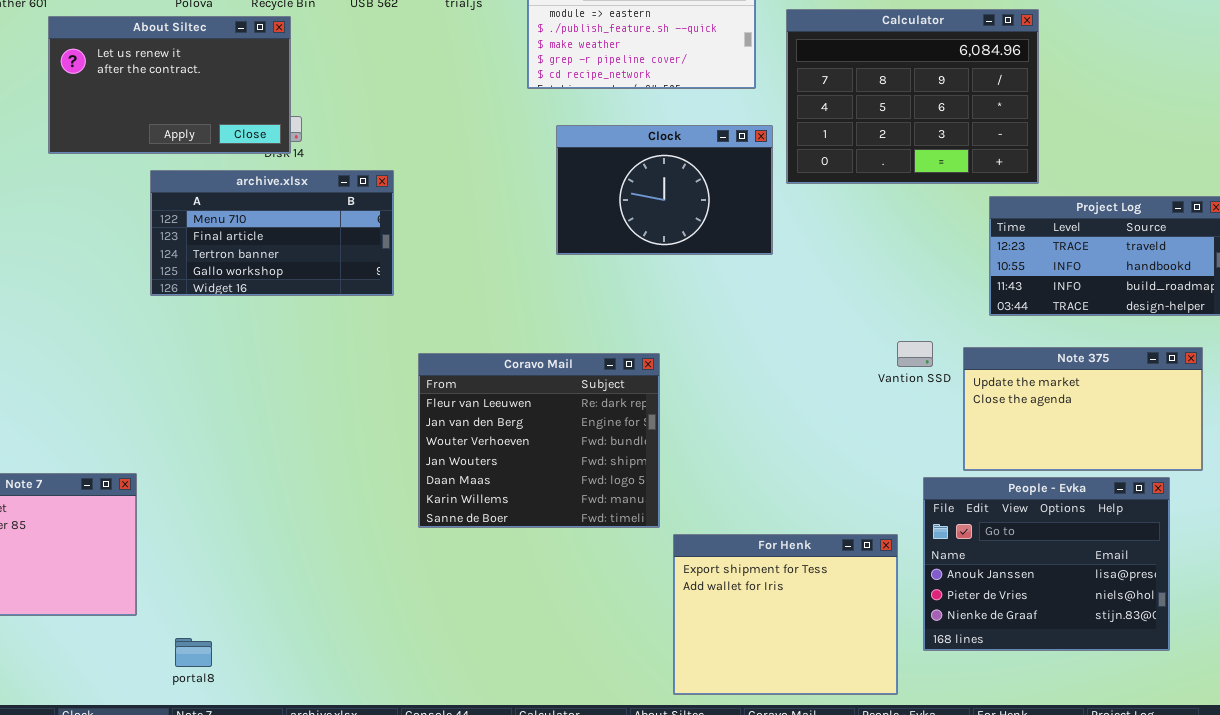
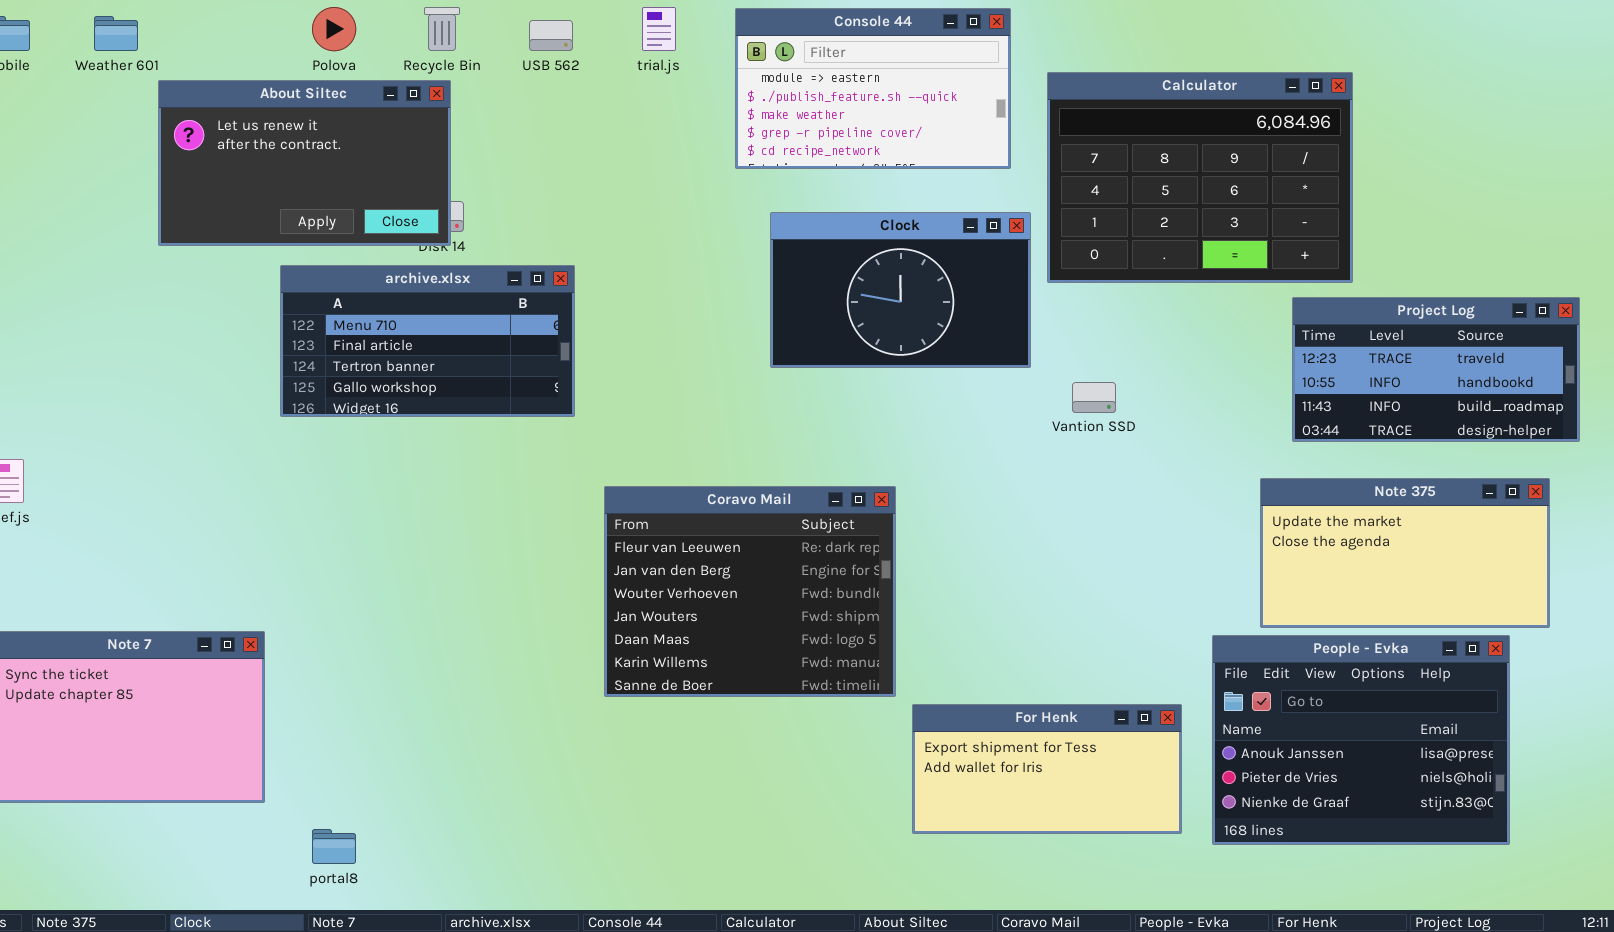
Vantion SSD: [897,341,933,367] -> [1072,382,1116,413], moved
For Henk: [673,534,898,695] -> [912,704,1182,834], resized

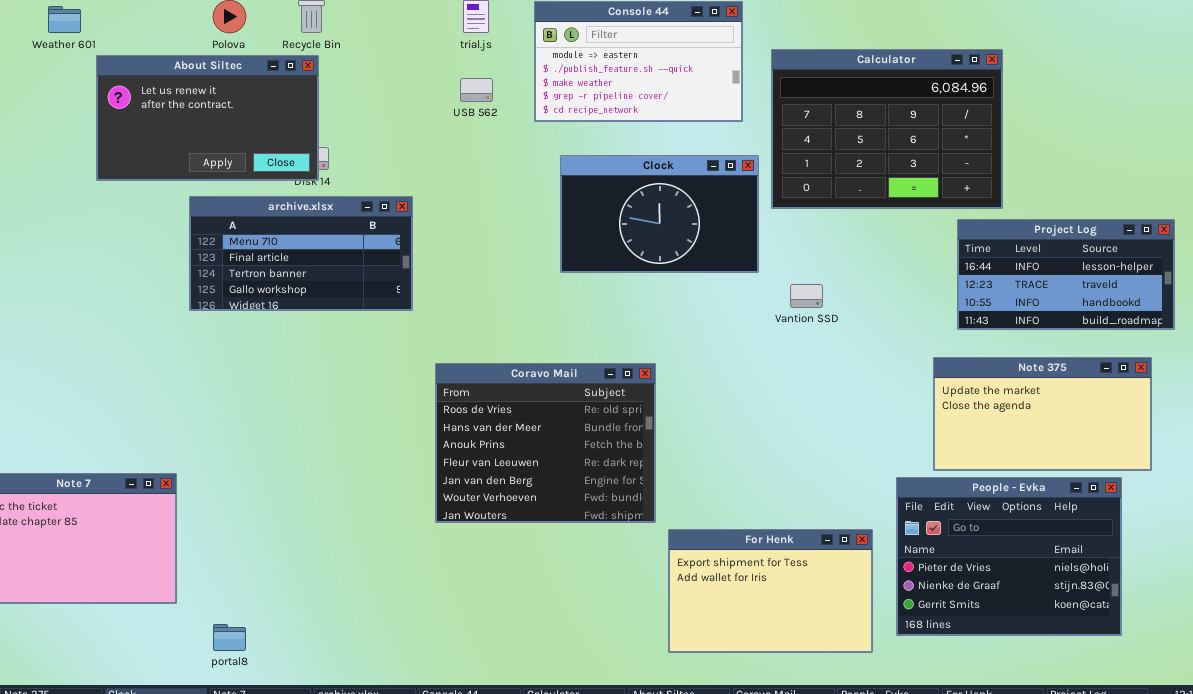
USB 562: [529,20,573,51] -> [460,78,493,102], moved
Project Log: [1292,297,1580,442] -> [957,219,1175,330], scrolled up 1 row
Coravo Mail: [604,486,896,697] -> [435,363,656,523], scrolled up 3 rows
People - Evka: [1212,635,1510,845] -> [896,477,1122,636], scrolled down 1 row
For Henk: [912,704,1182,834] -> [668,529,873,653], resized

